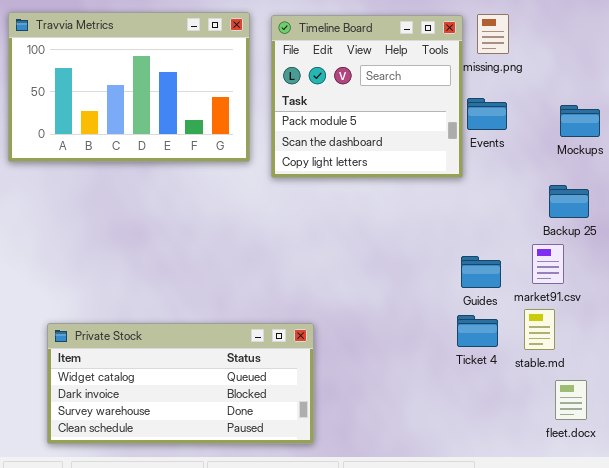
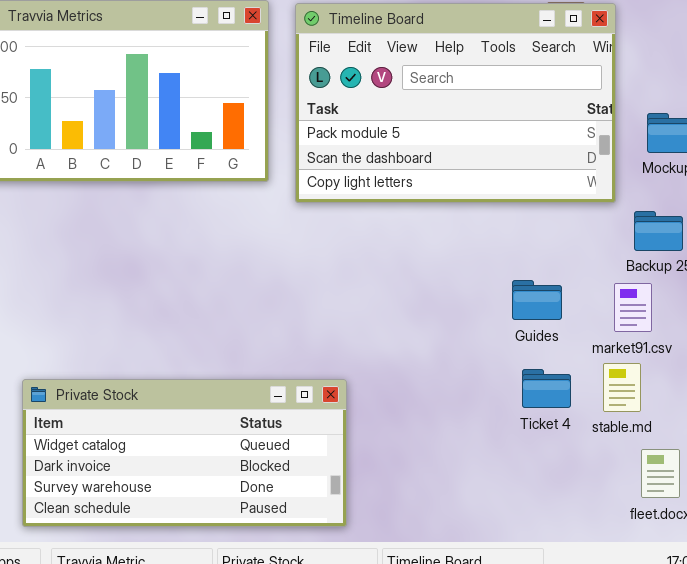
Timeline Board: [271,15,463,178] -> [295,3,616,203], resized
Guides: [461,256,501,288] -> [512,280,562,320], moved

